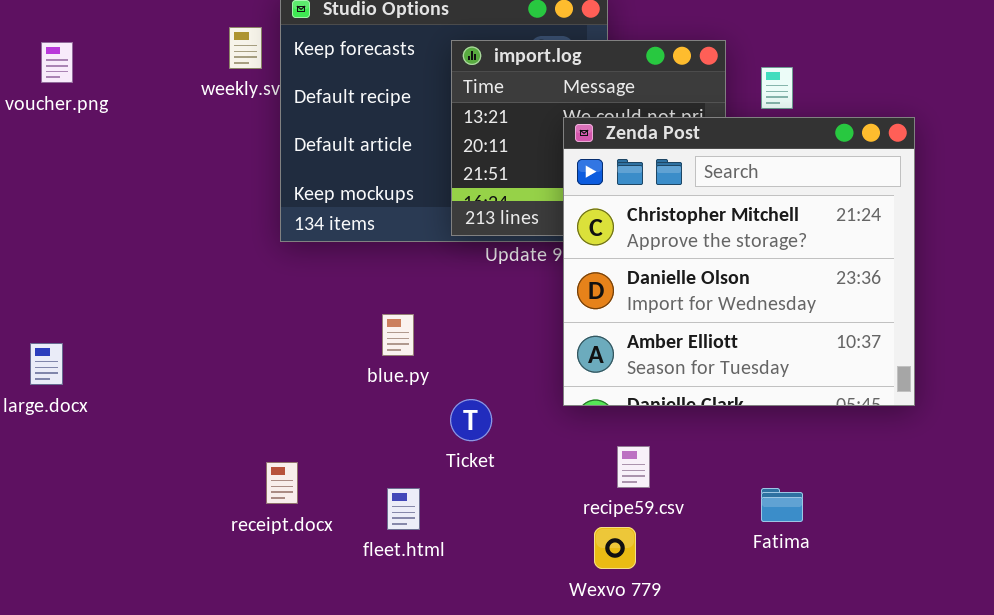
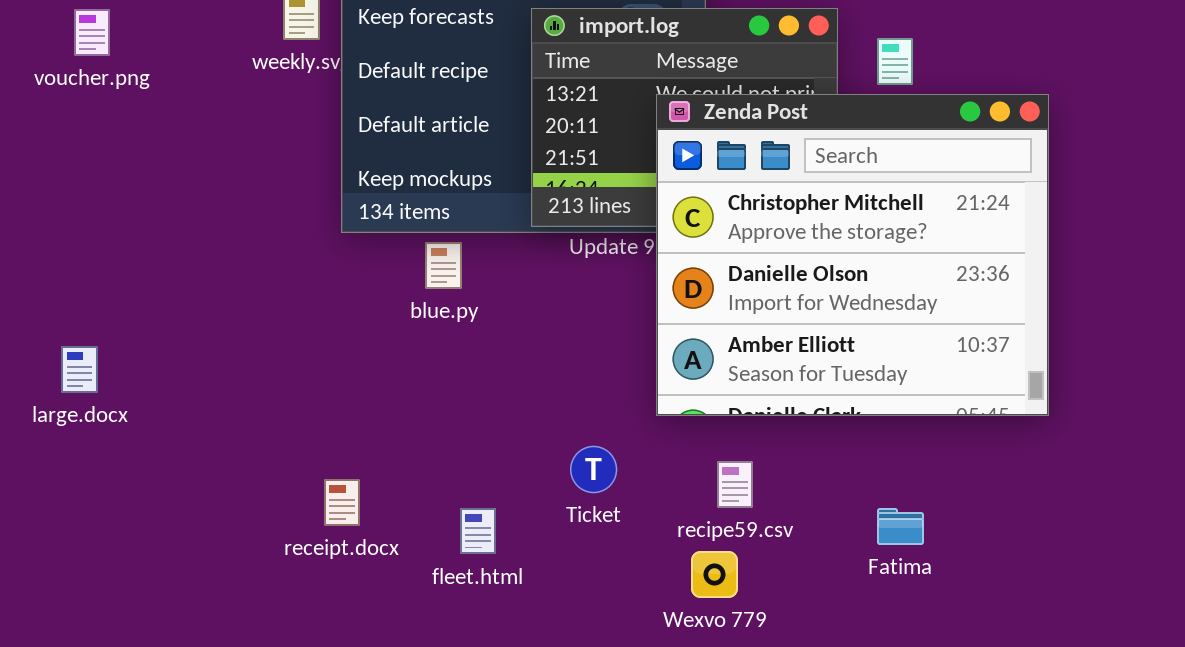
blue.py: [382,314,414,356] -> [425,242,462,289], moved
Ticket: [450,399,492,441] -> [570,446,617,493], moved

